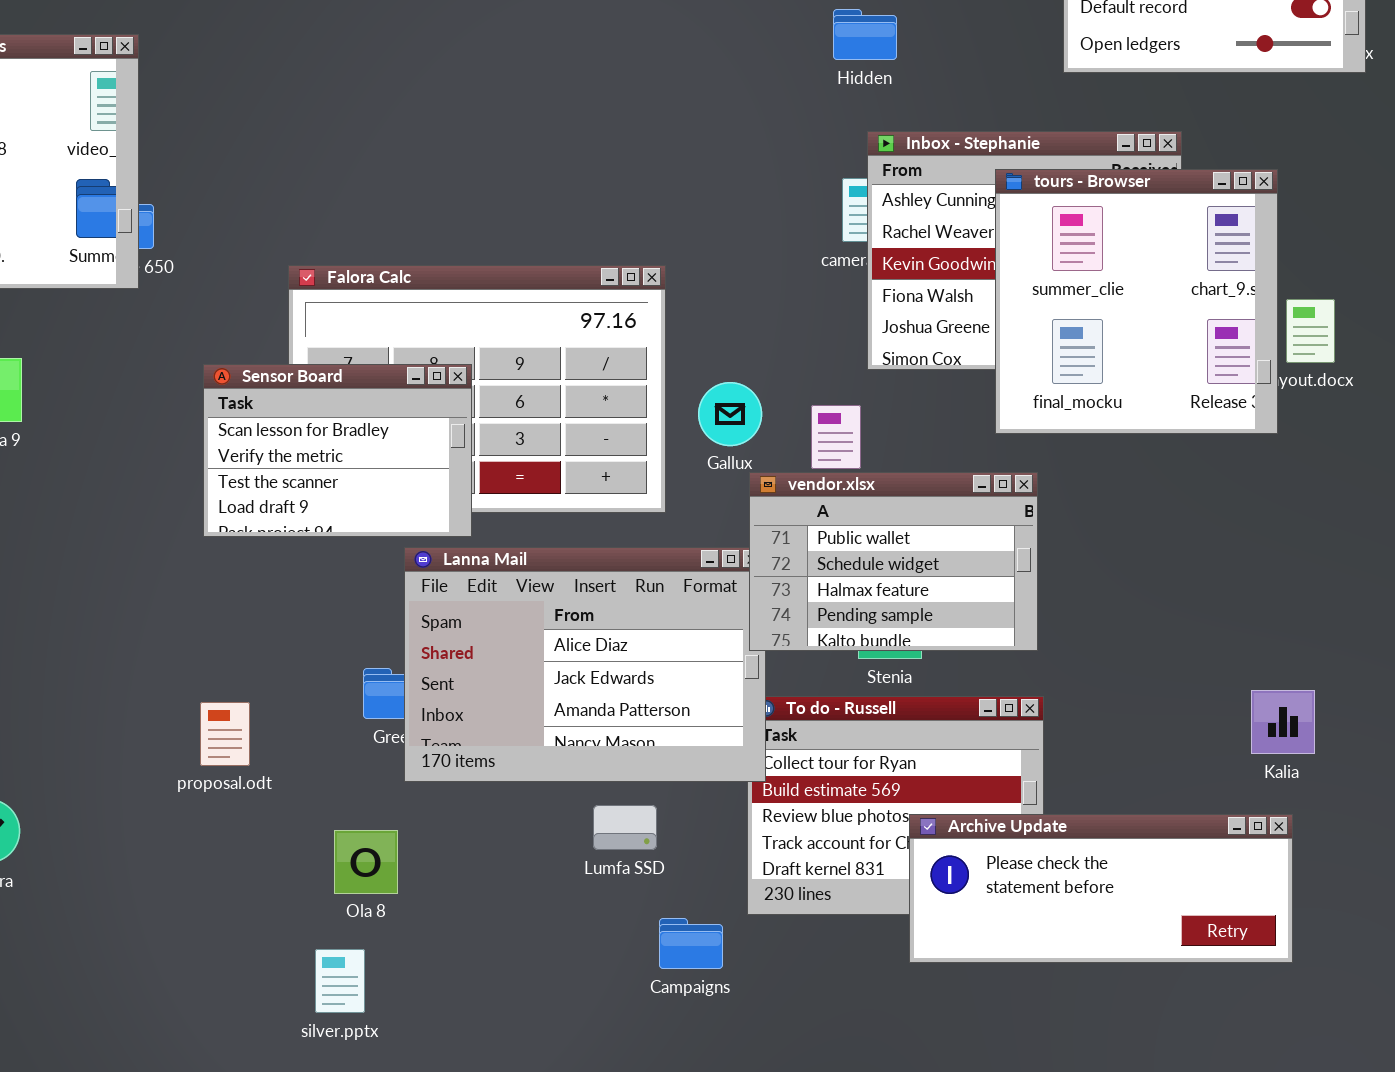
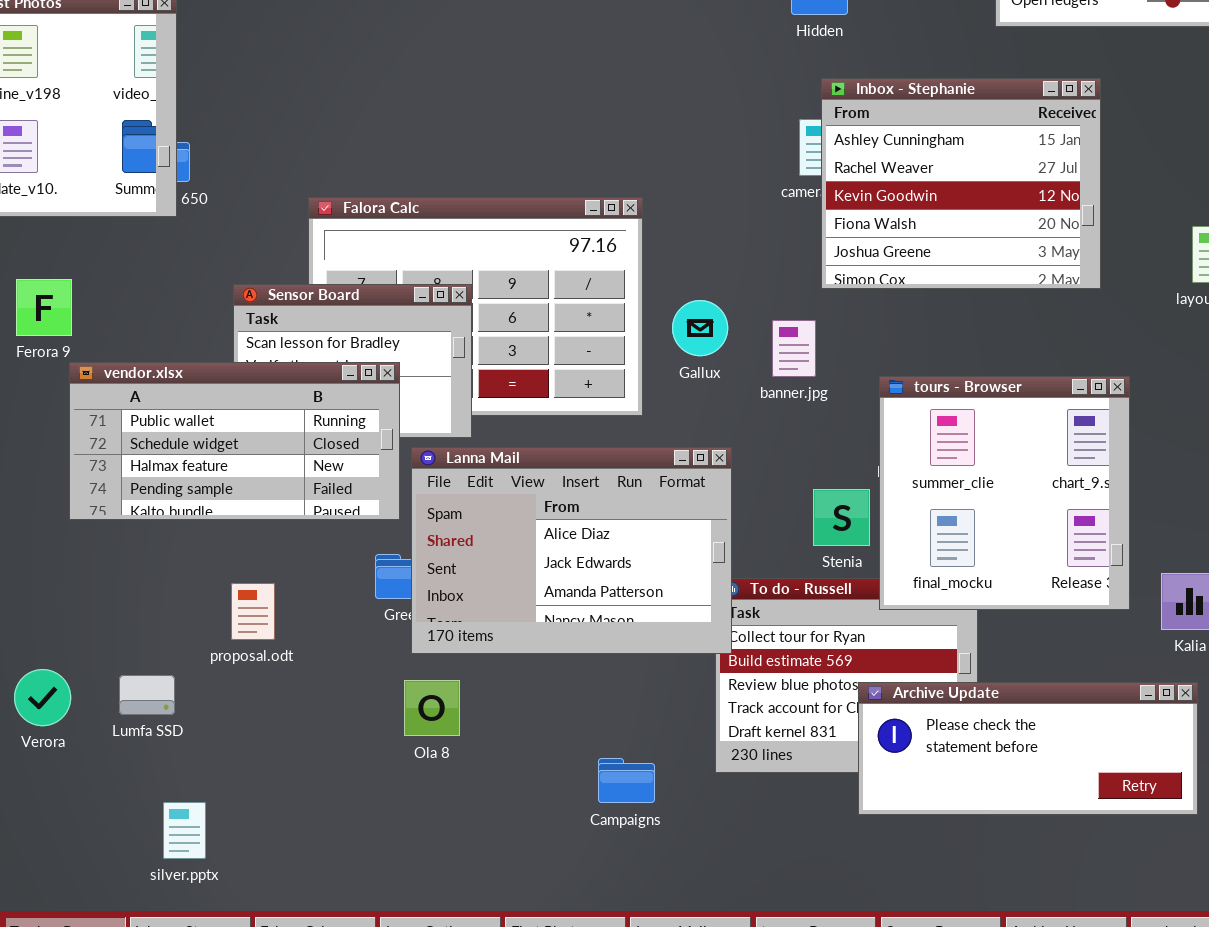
tours - Browser: [995,169,1278,434] -> [879,376,1130,610], moved
vendor.xlsx: [749,472,1038,651] -> [69,362,400,520], moved, resized
Lumfa SSD: [593,805,657,850] -> [119,675,175,715], moved
Ola 8: [334,830,398,894] -> [404,680,460,736], moved
Campaigns: [659,918,723,969] -> [598,758,655,803], moved
silver.pptx: [315,949,365,1013] -> [163,802,206,859], moved

